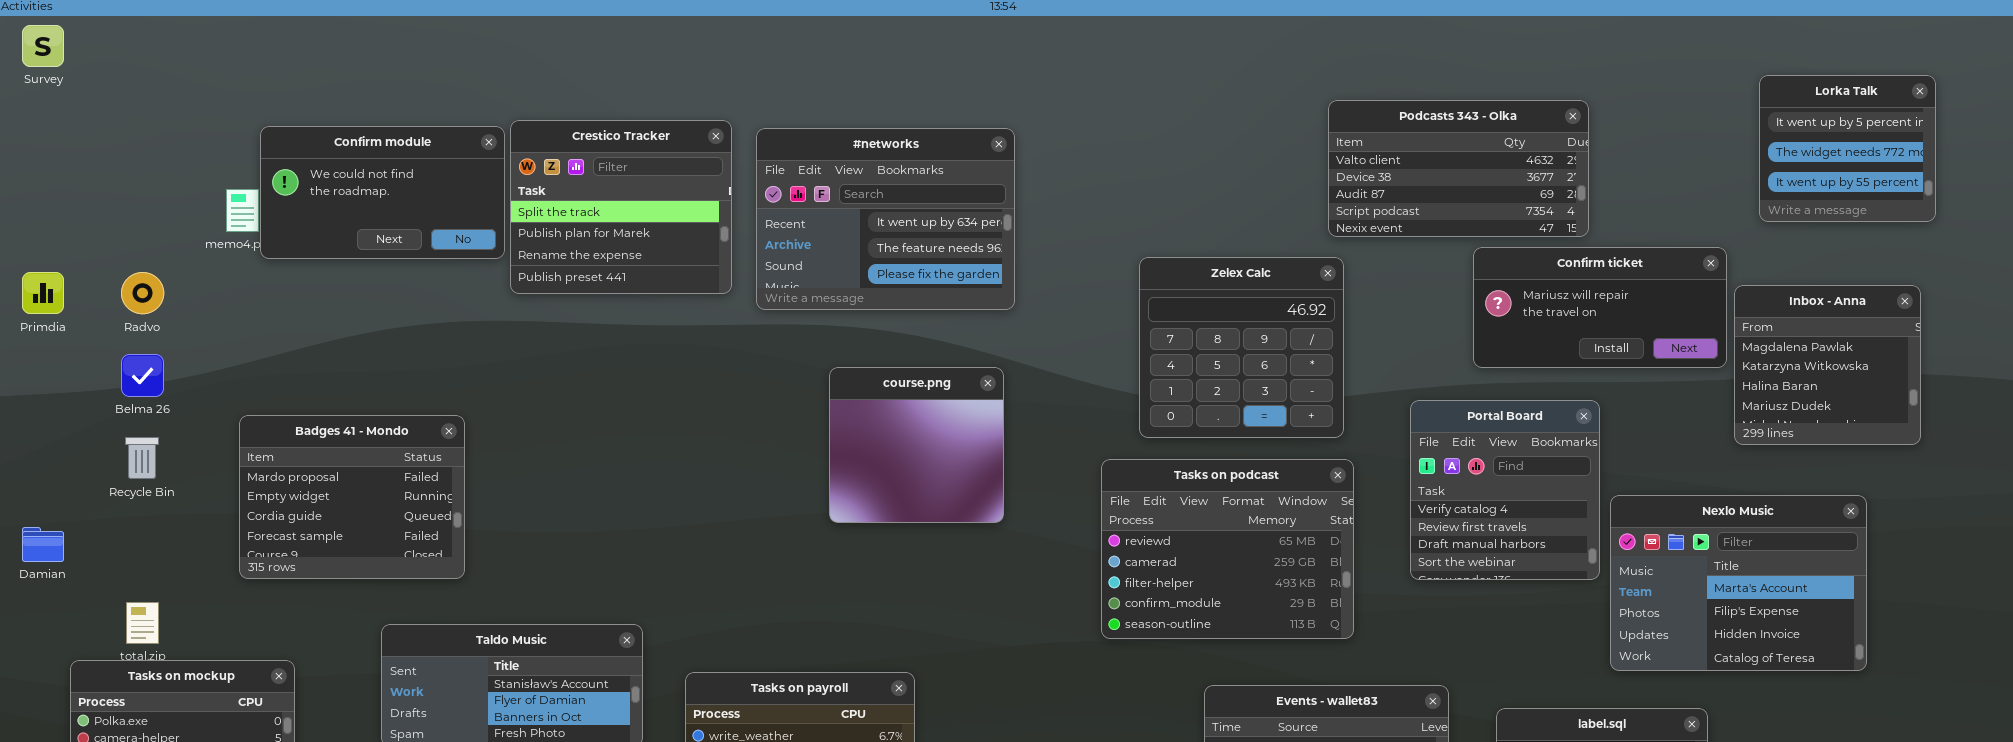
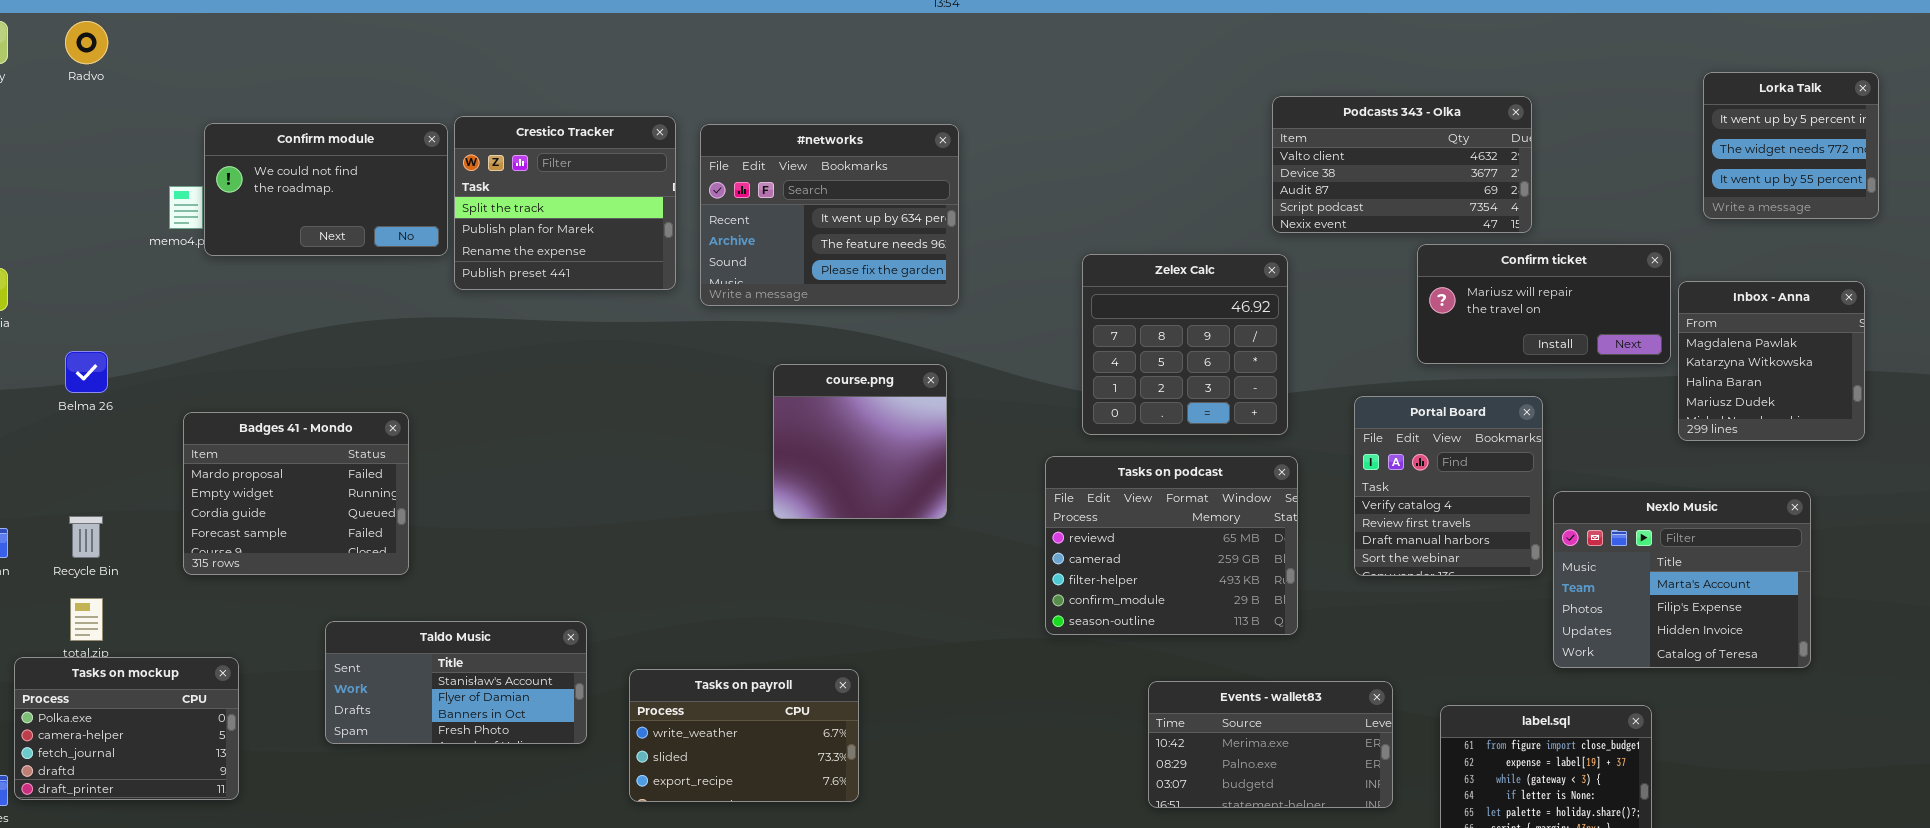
Radvo: [121,272,164,314] -> [65,21,108,64], moved
Recycle Bin: [125,437,159,479] -> [69,516,103,558], moved

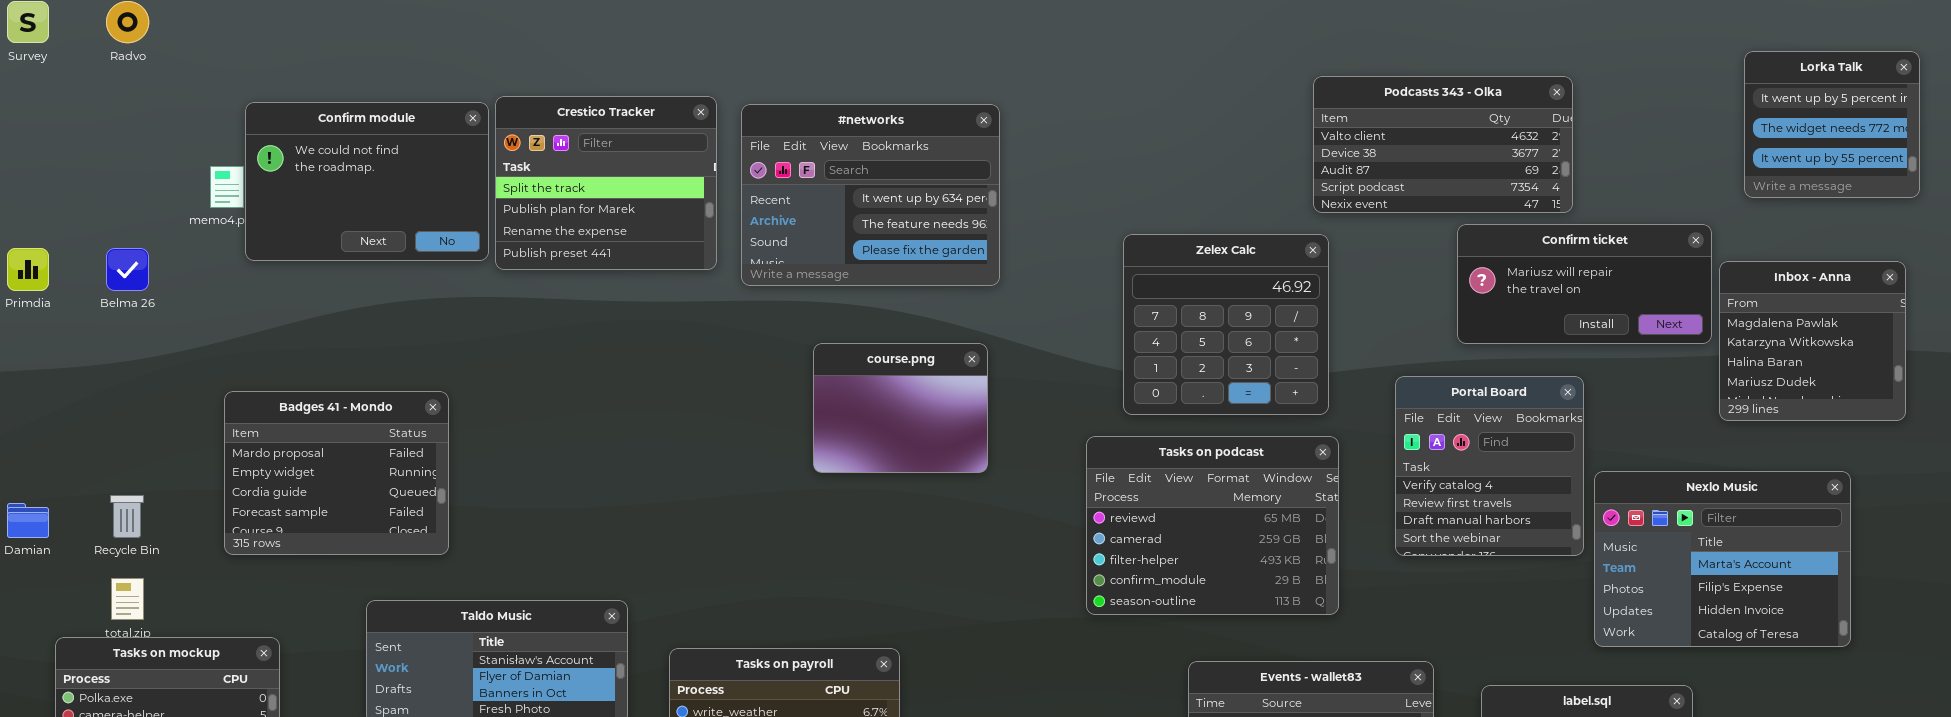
Confirm module: [204,123,448,256] -> [245,102,489,261], resized
Belma 26: [65,351,108,393] -> [106,248,149,291], moved
course.png: [773,364,947,519] -> [813,343,988,473], resized

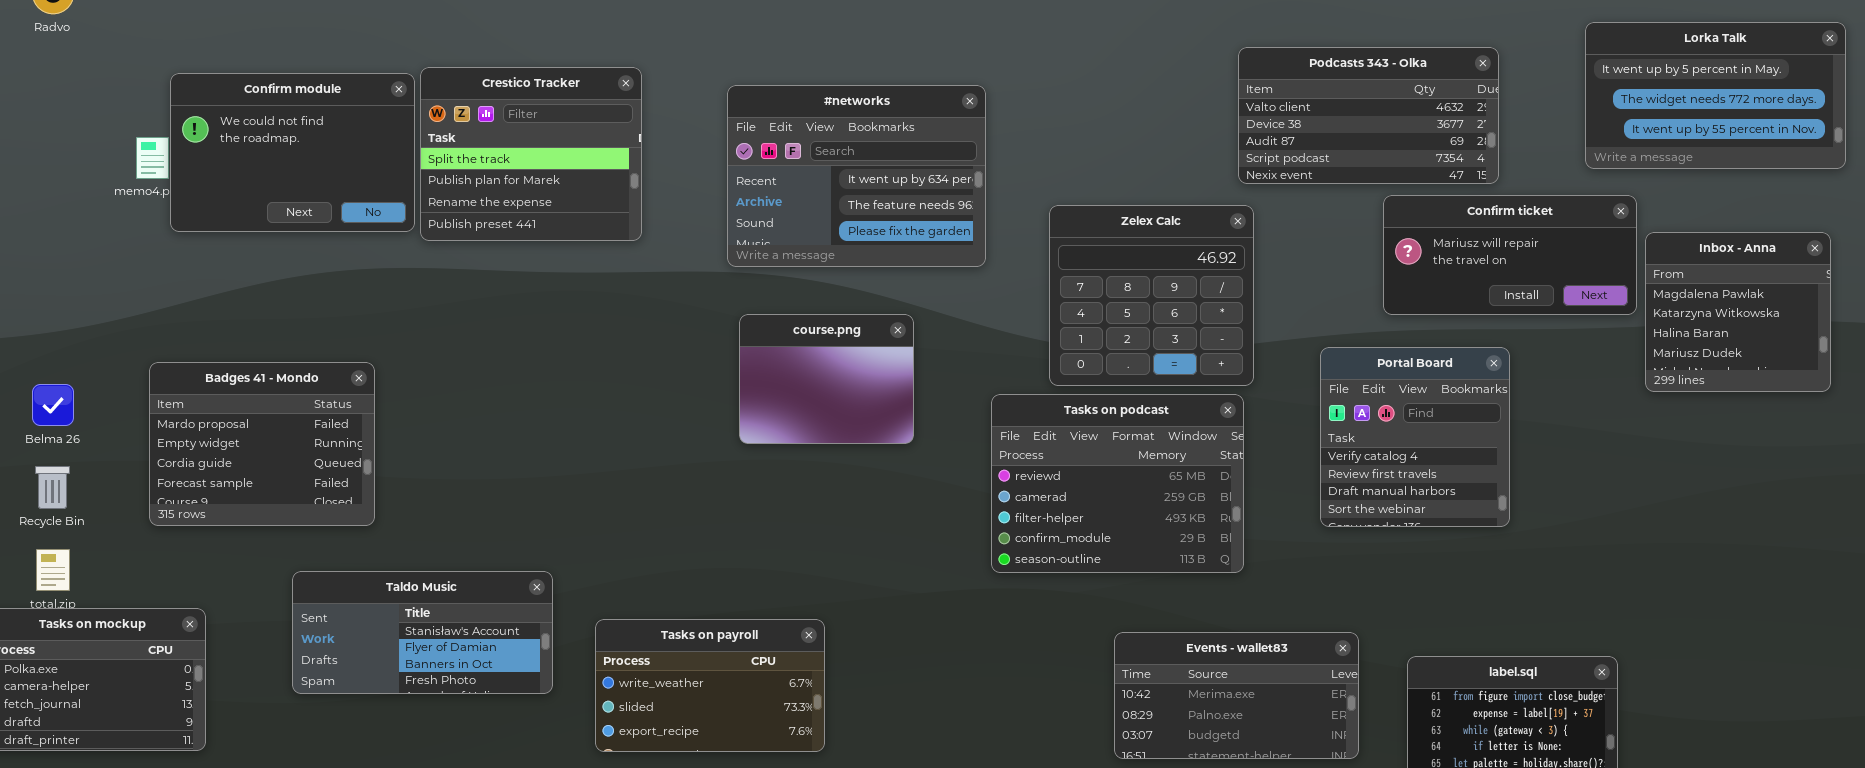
Lorka Talk: [1744,51,1920,198] -> [1585,22,1846,169], resized
#networks: [741,104,1000,286] -> [727,85,986,267], moved
Belma 26: [106,248,149,291] -> [32,384,74,426], moved
Tasks on podcast: [1086,436,1339,615] -> [991,394,1244,573], moved
Nexlo Music: [1594,471,1851,647] -> none, closed

